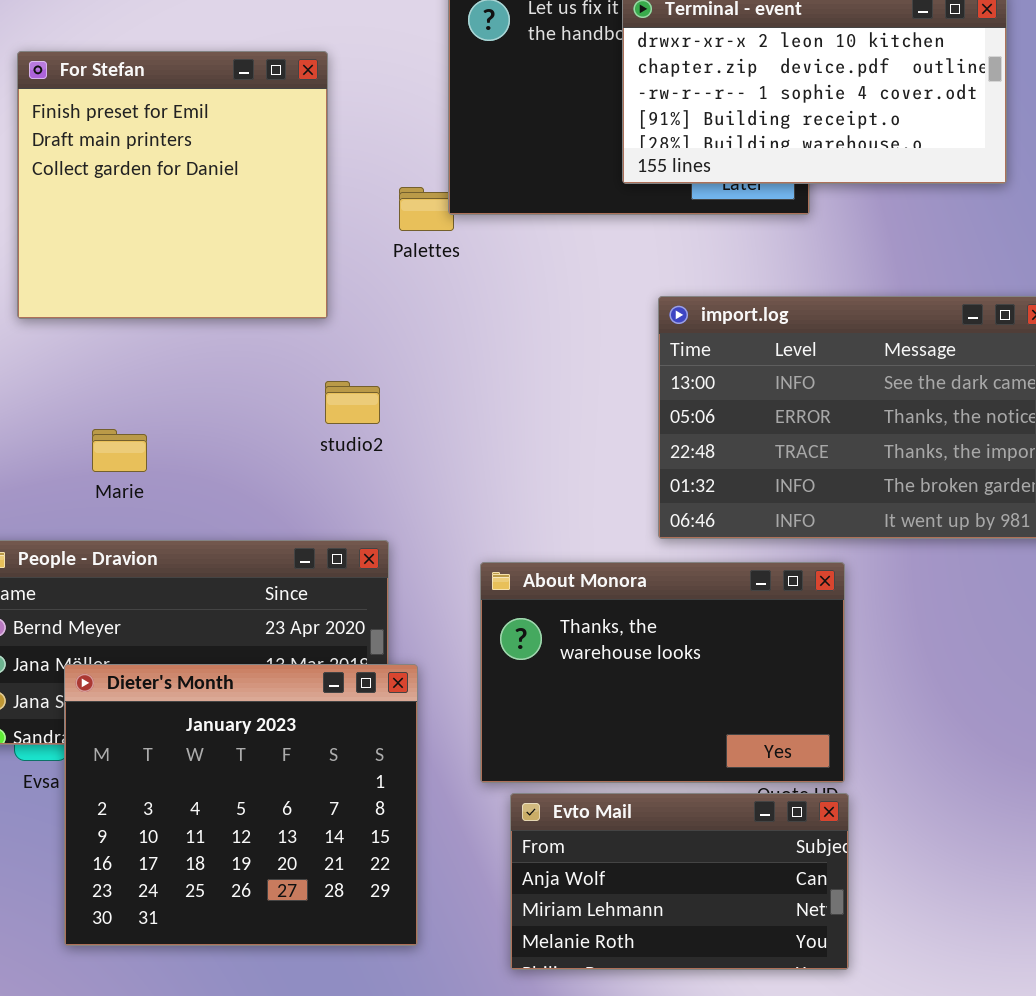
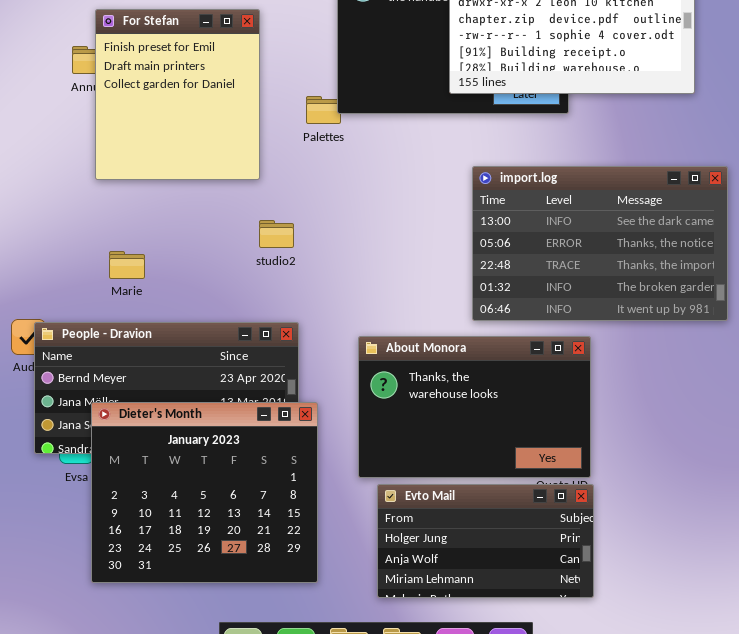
For Stefan: [17,51,328,319] -> [95,9,260,180], resized
Evto Mail: [510,793,849,970] -> [377,484,594,598], scrolled up 1 row

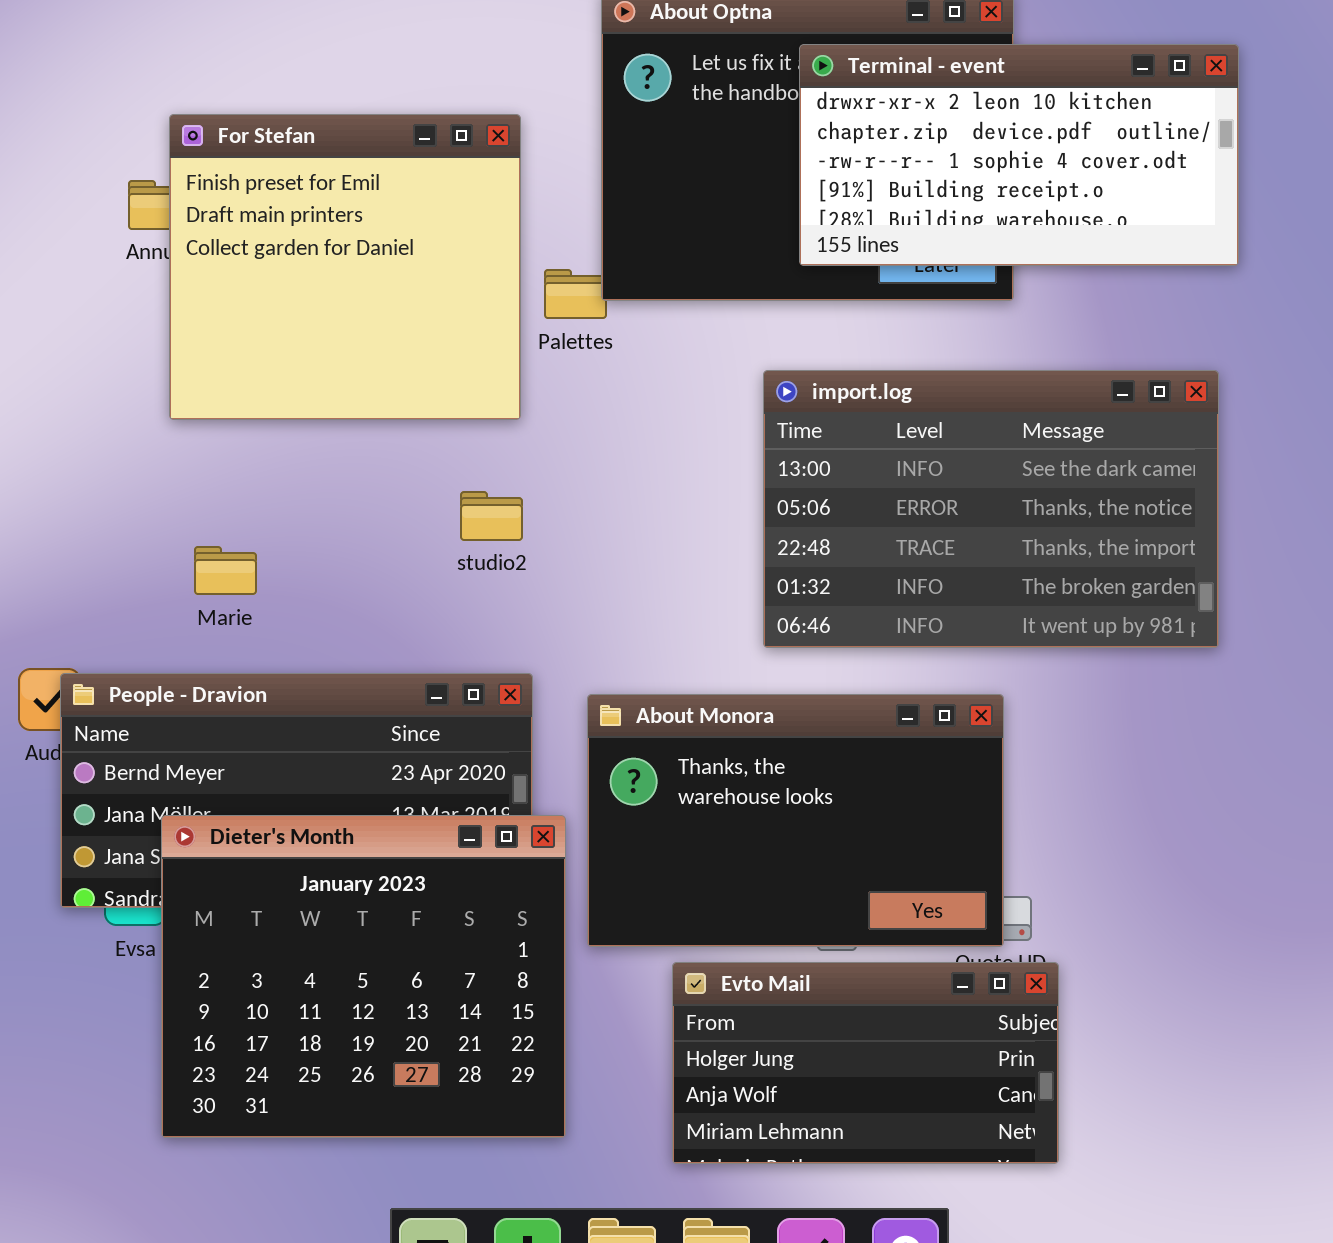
For Stefan: [95,9,260,180] -> [169,114,521,420], resized
import.log: [472,166,728,321] -> [763,370,1219,648], moved
About Monora: [358,336,591,478] -> [587,694,1004,947], moved

